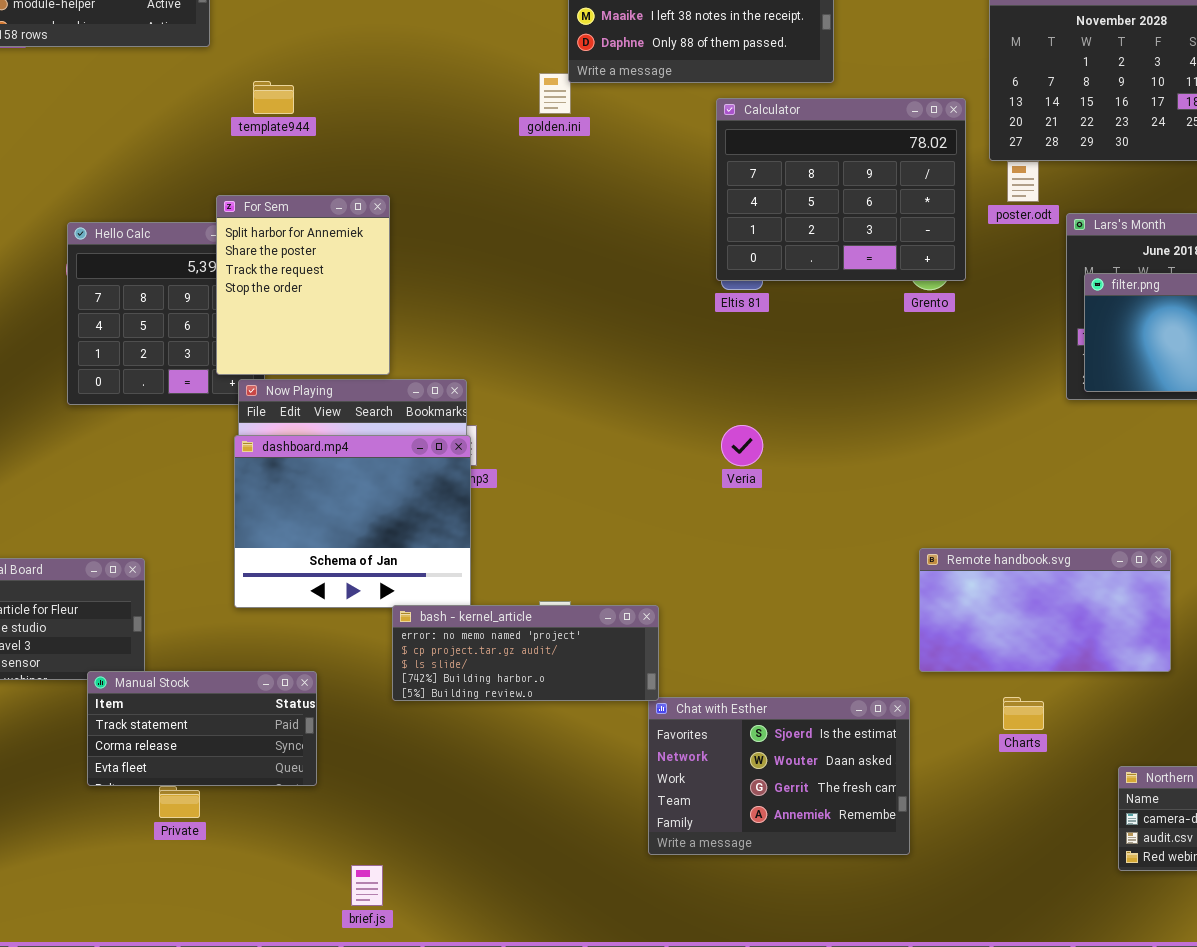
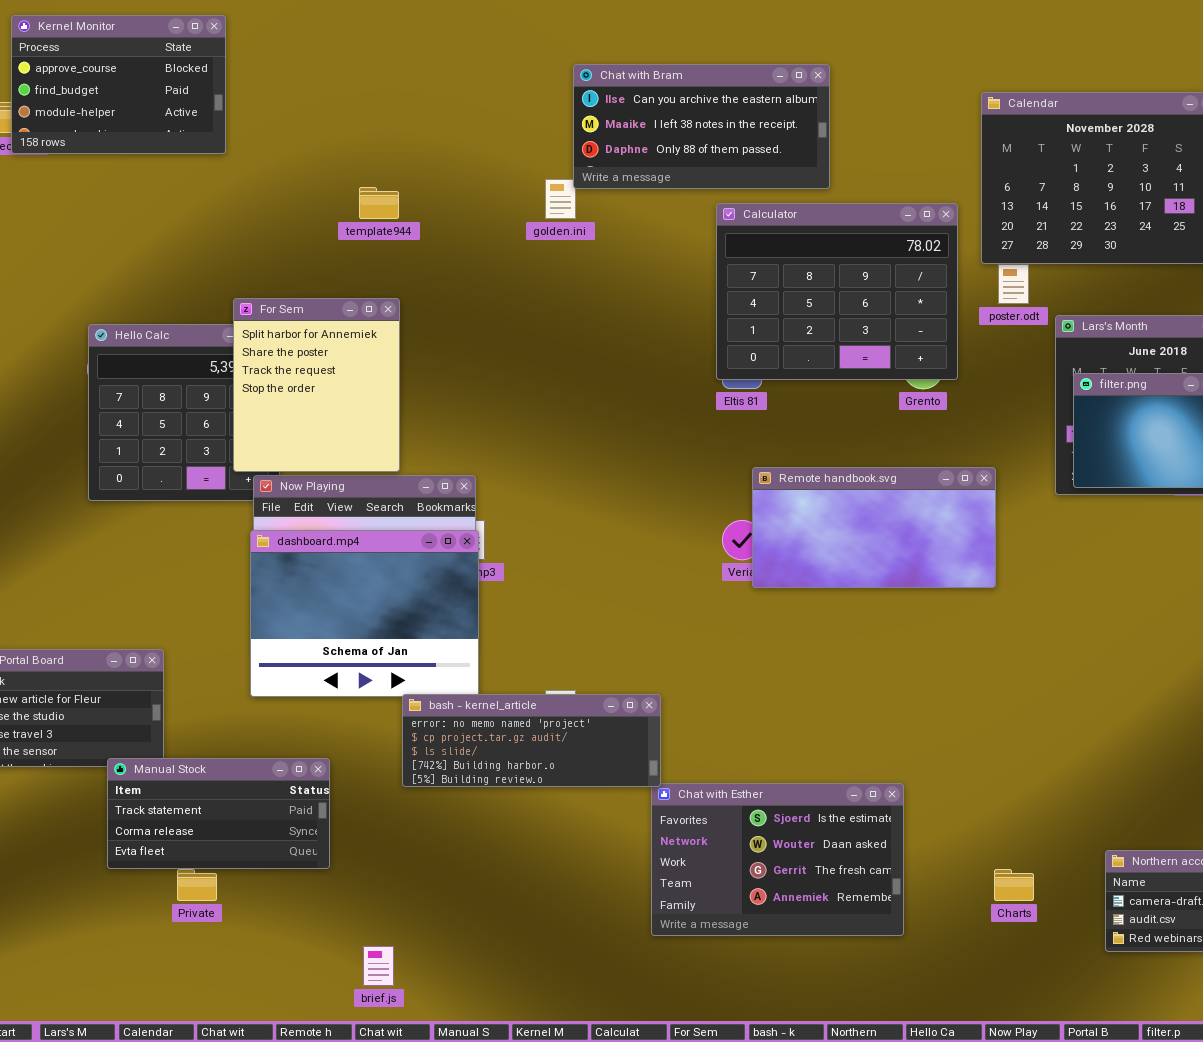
template944: [253,81,294,114] -> [359,187,399,219], moved
Remote handbook.svg: [919,548,1171,672] -> [752,467,996,588], moved
Charts: [1003,697,1044,730] -> [994,869,1034,901], moved

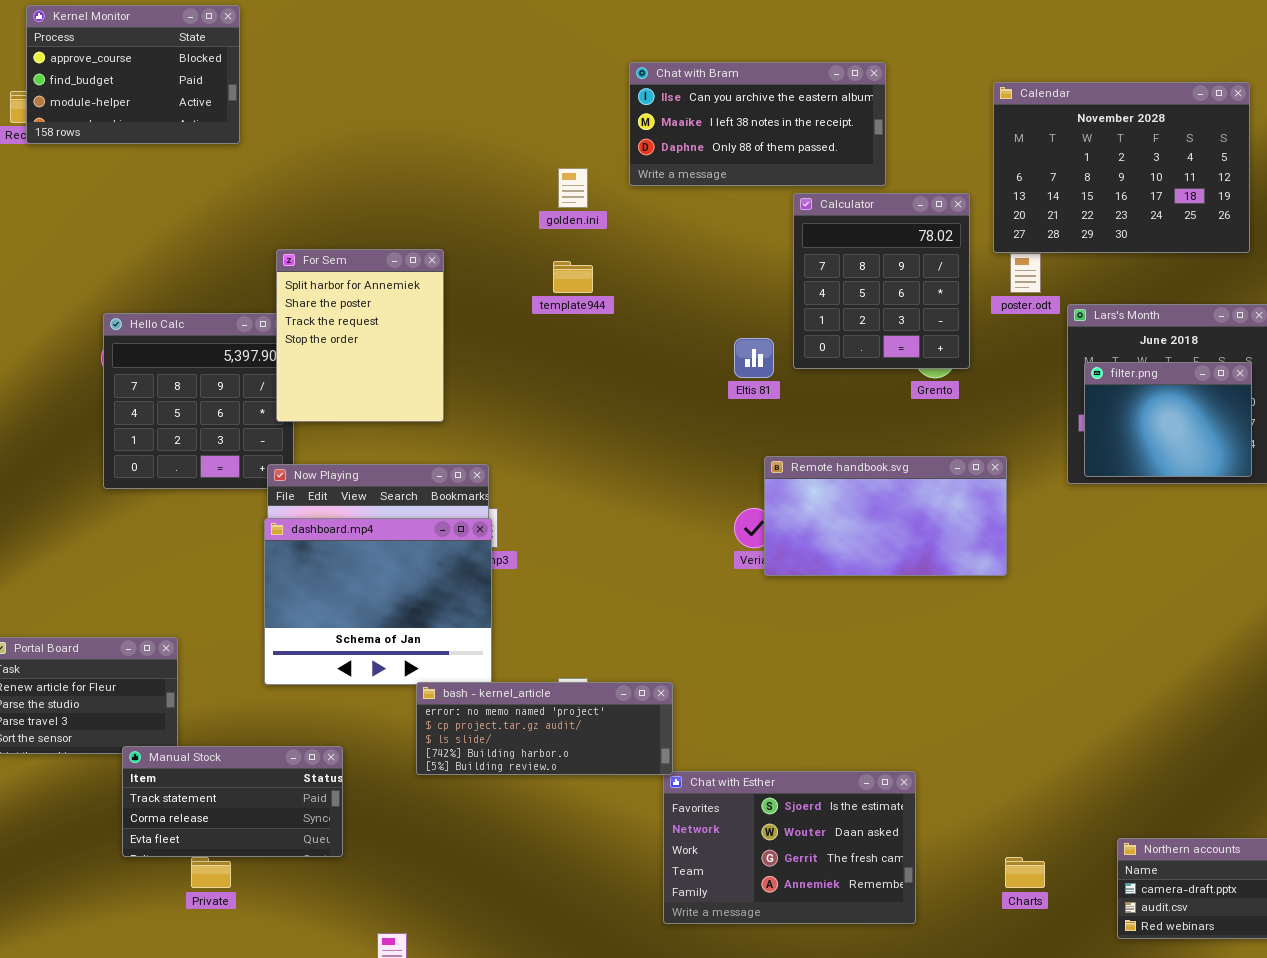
Chat with Bram: [573,64,830,189] -> [629,62,886,186], moved
template944: [359,187,399,219] -> [553,261,593,293], moved
Calculator: [716,203,958,380] -> [793,193,970,369], resized
For Sem: [233,298,400,472] -> [276,249,444,422], moved

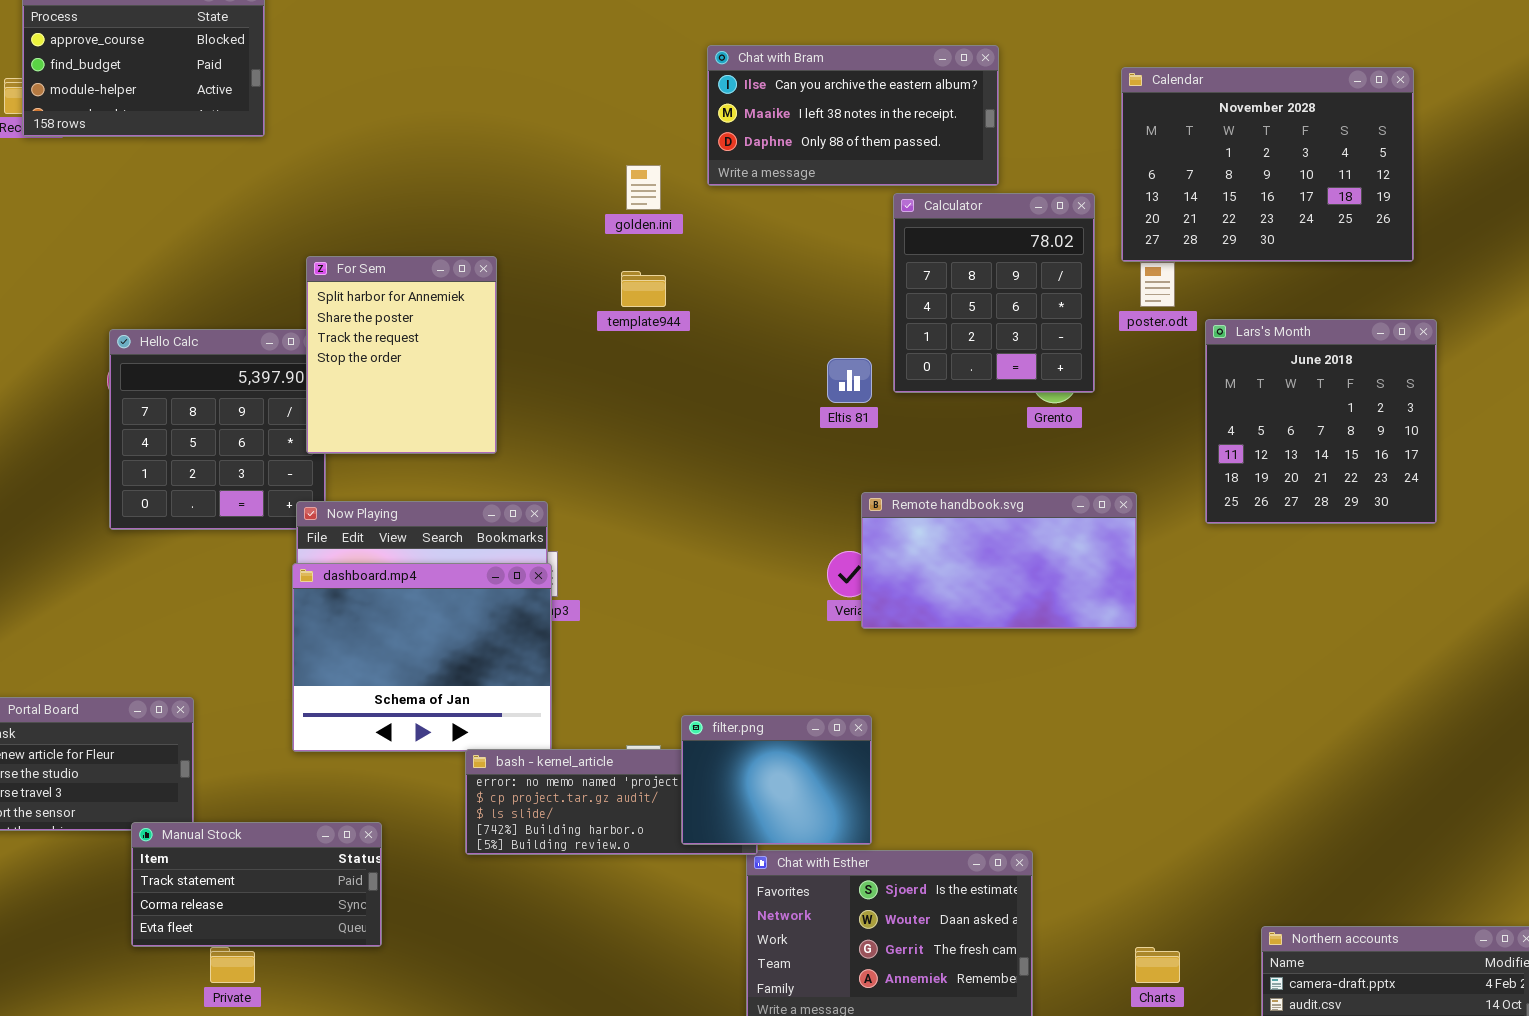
filter.png: [1084,362,1252,477] -> [681,715,872,845], moved

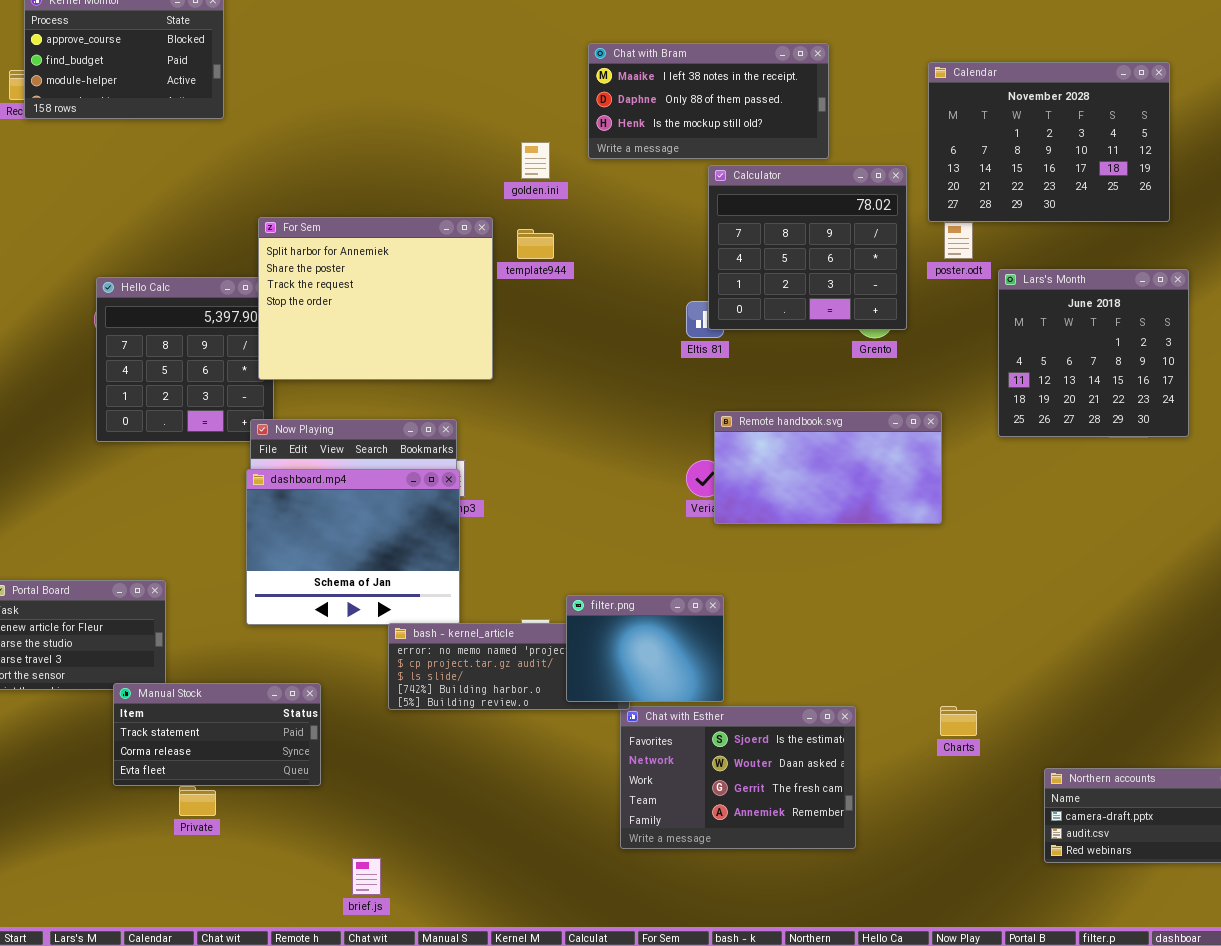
Chat with Bram: [707,45,999,186] -> [588,43,829,159], scrolled down 1 row
Calculator: [893,193,1095,393] -> [708,165,907,330], resized
For Sem: [306,256,497,454] -> [258,217,493,380], resized
Charts: [1135,947,1180,983] -> [940,706,977,736], moved

